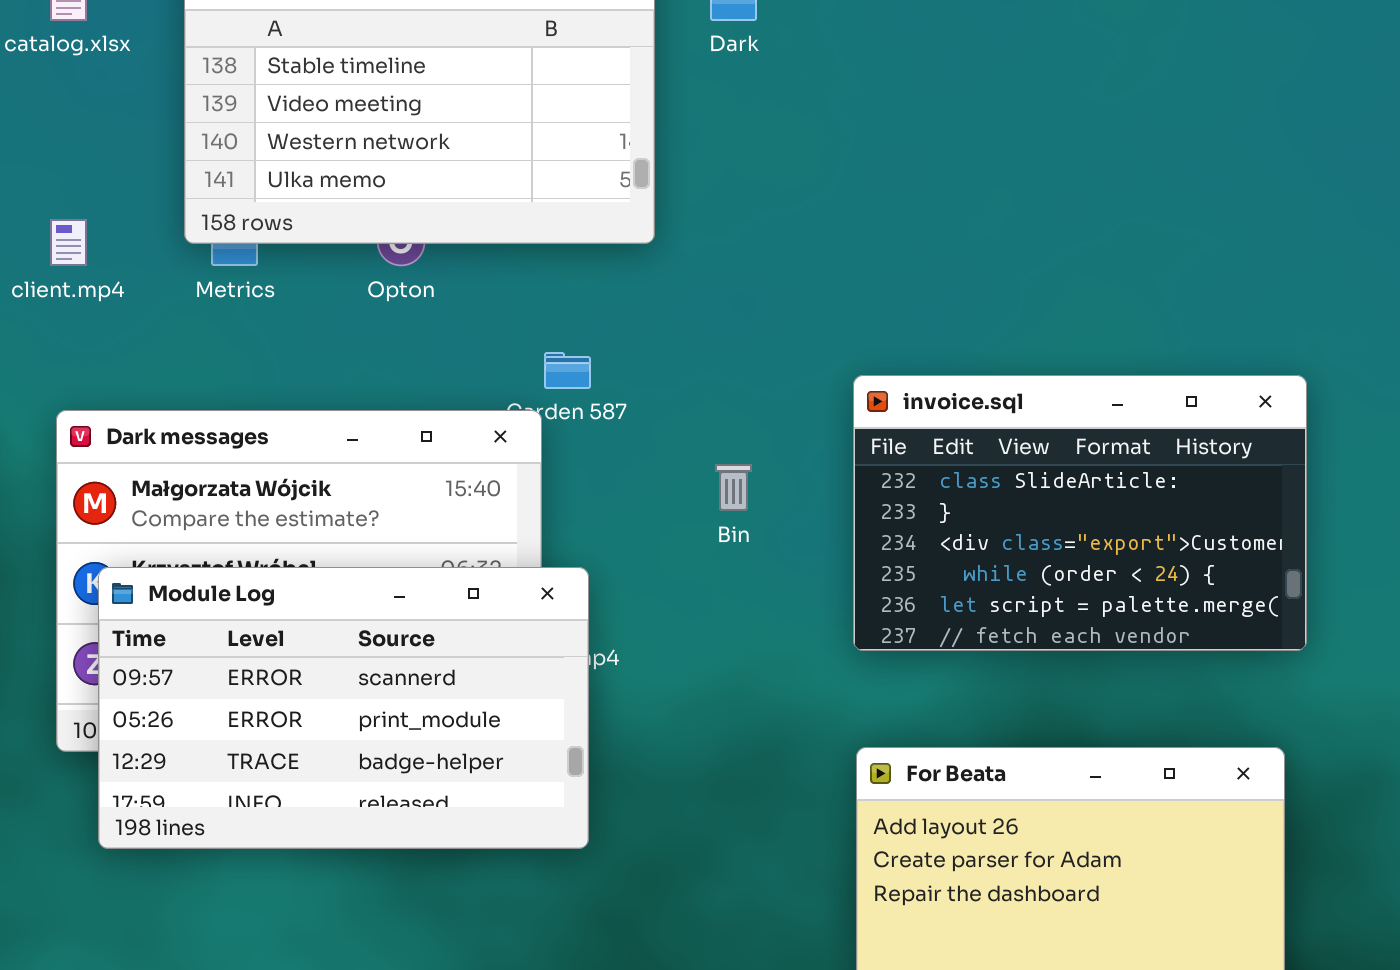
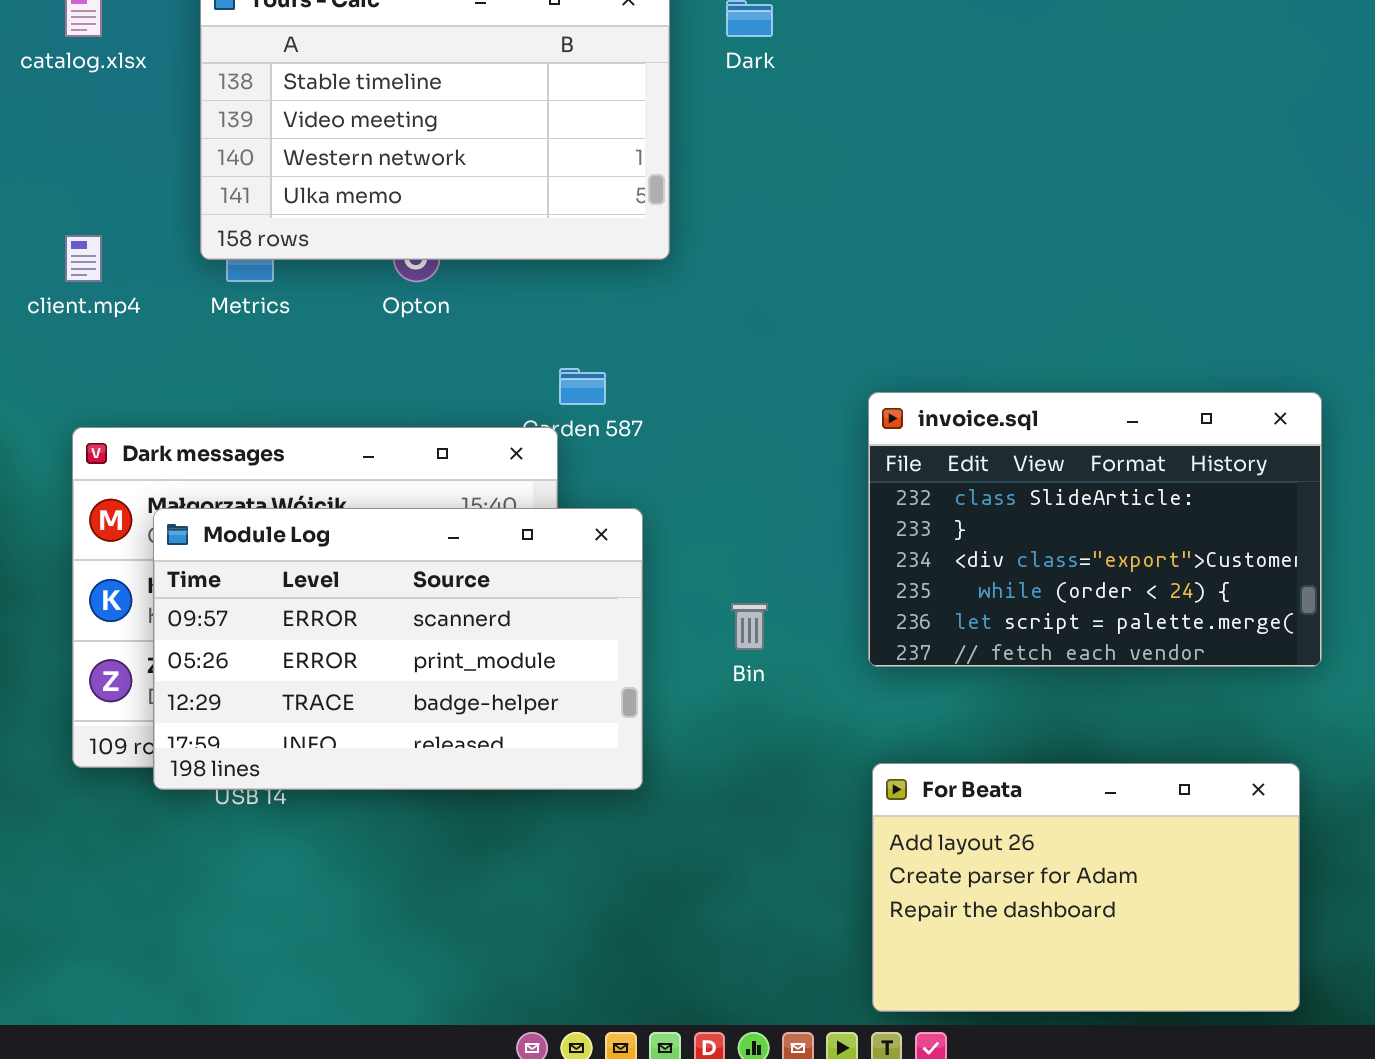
Bin: [715,464,752,511] -> [731,603,768,650], moved
Module Log: [98,567,589,849] -> [153,508,643,790], moved

